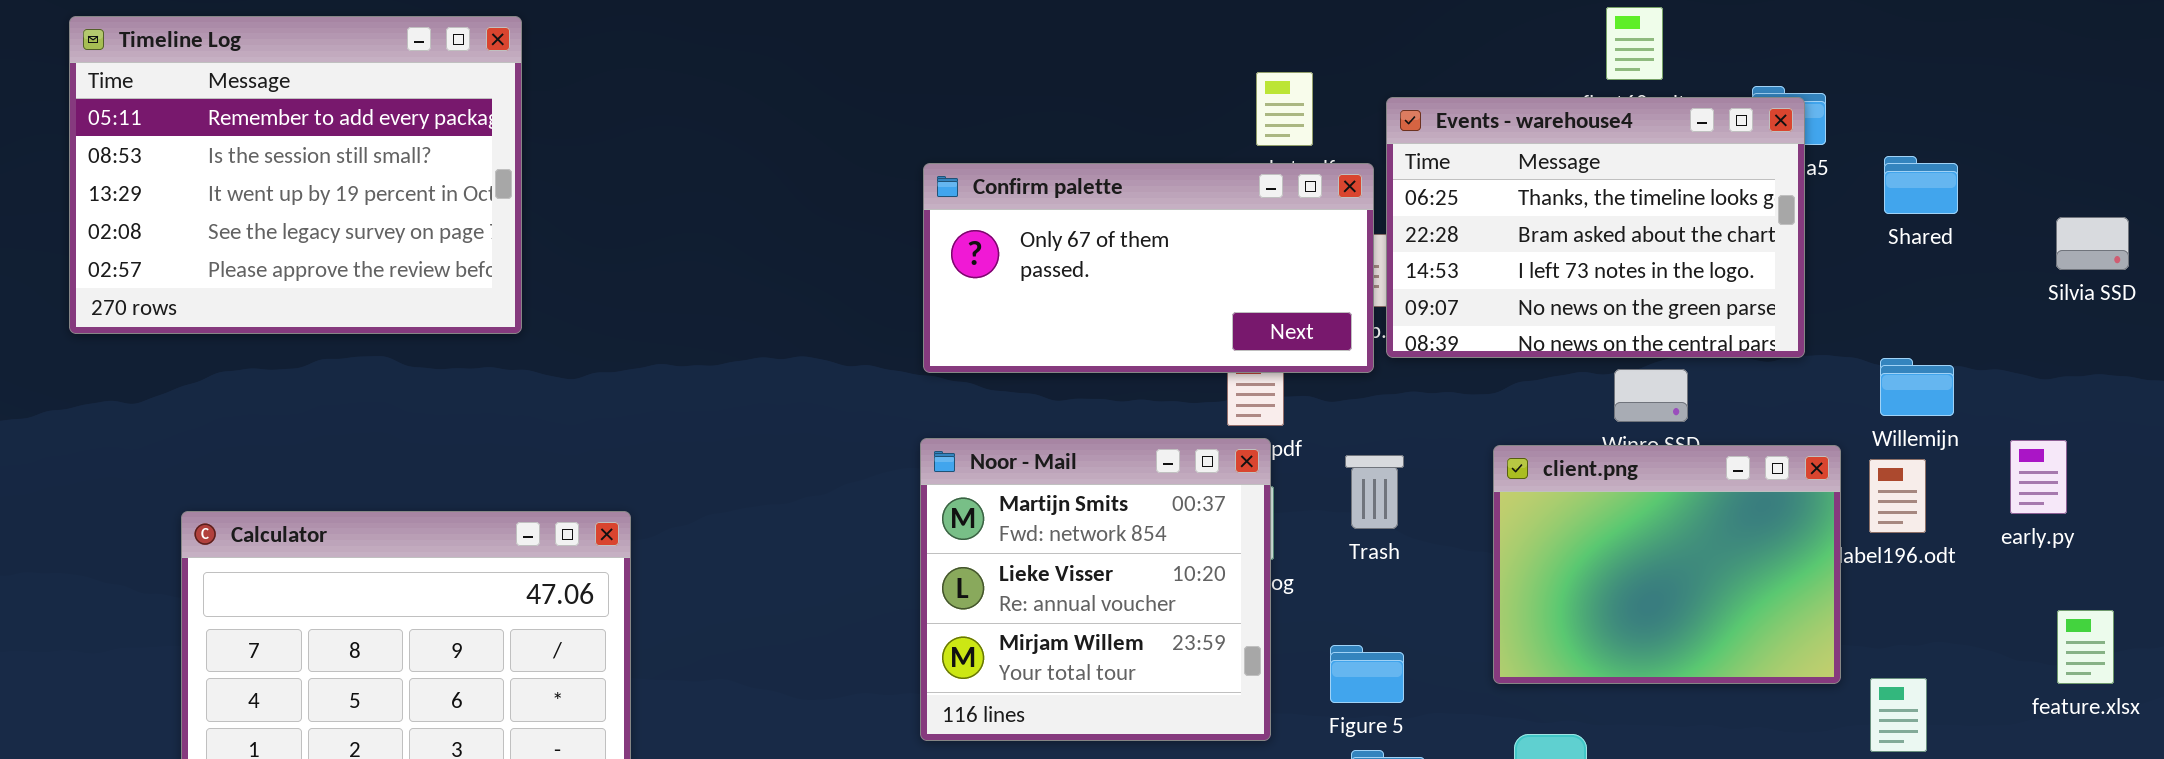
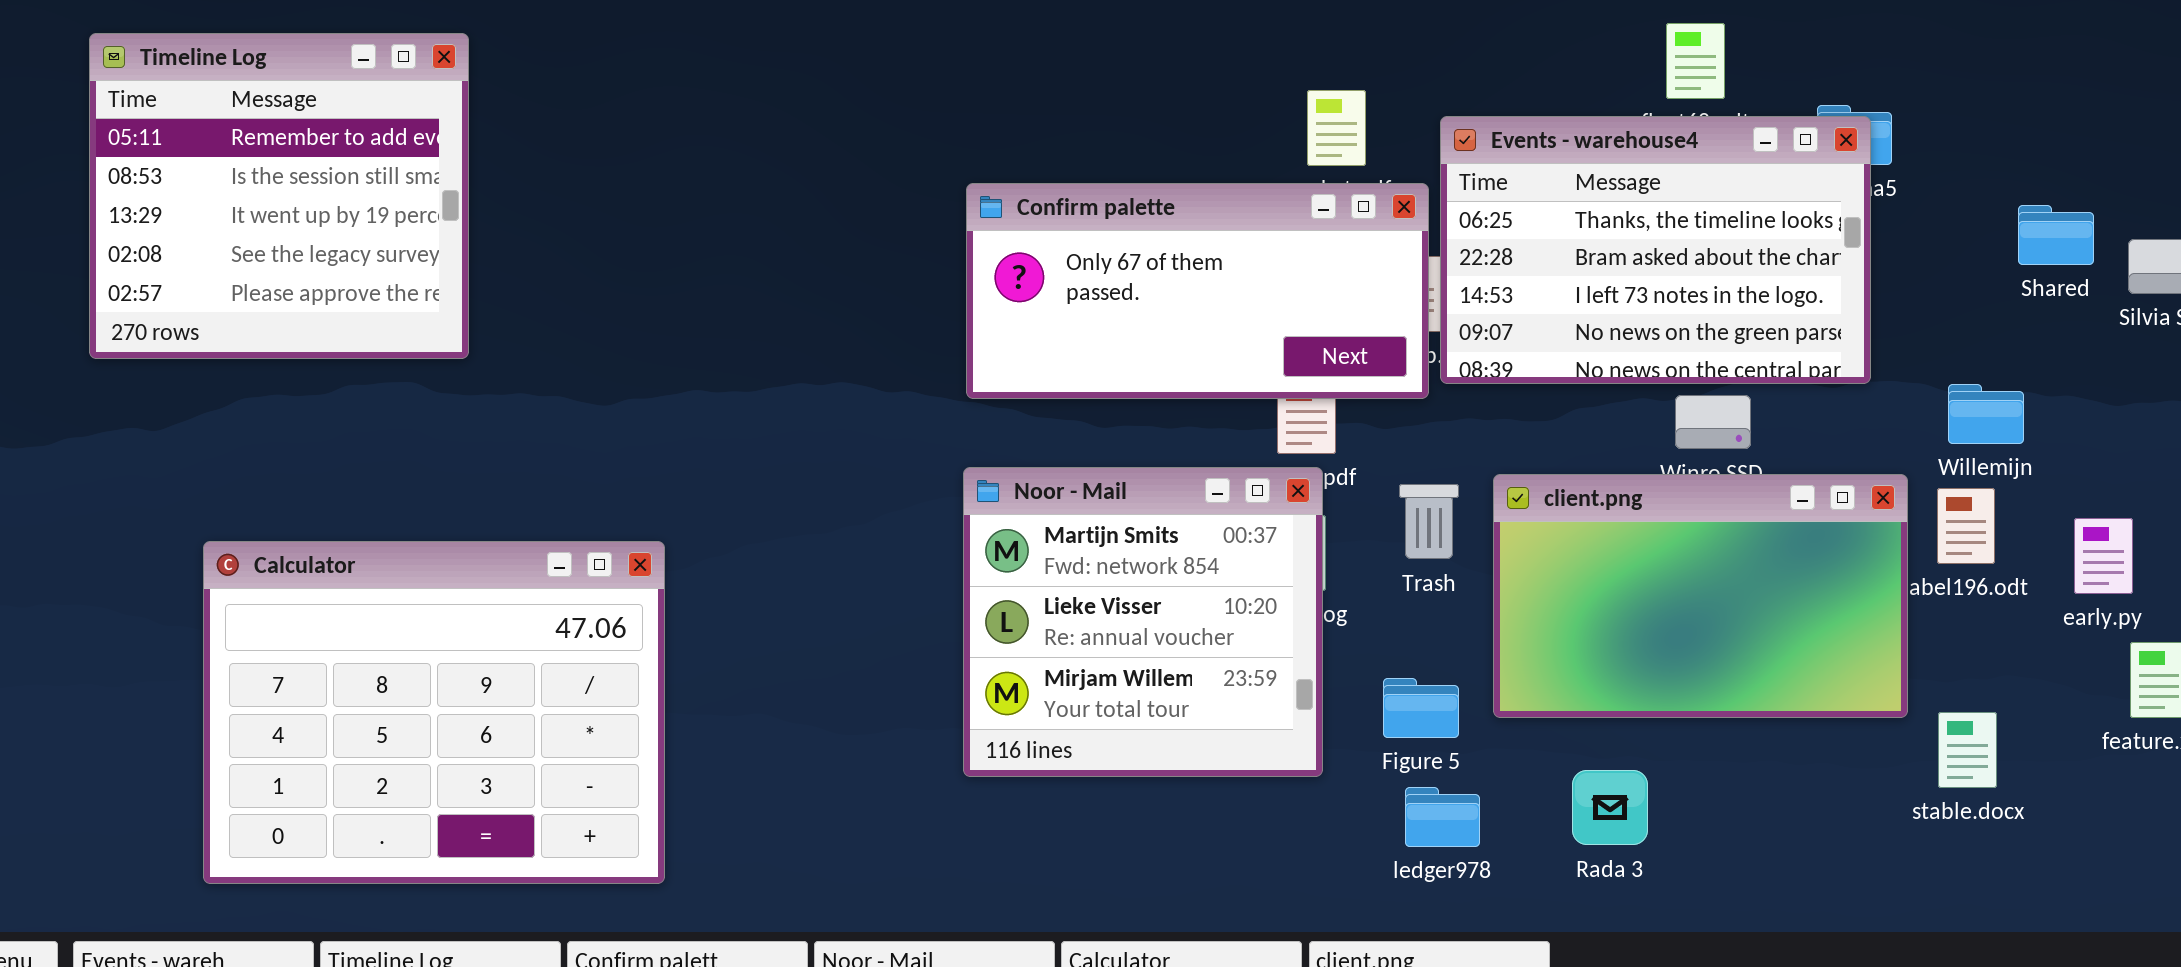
Timeline Log: [69,16,522,334] -> [89,33,469,359], resized
Shared: [1884,156,1958,214] -> [2018,205,2094,265], moved
early.py: [2010,440,2067,514] -> [2074,518,2133,594], moved
client.png: [1493,445,1841,684] -> [1493,474,1908,718], resized

